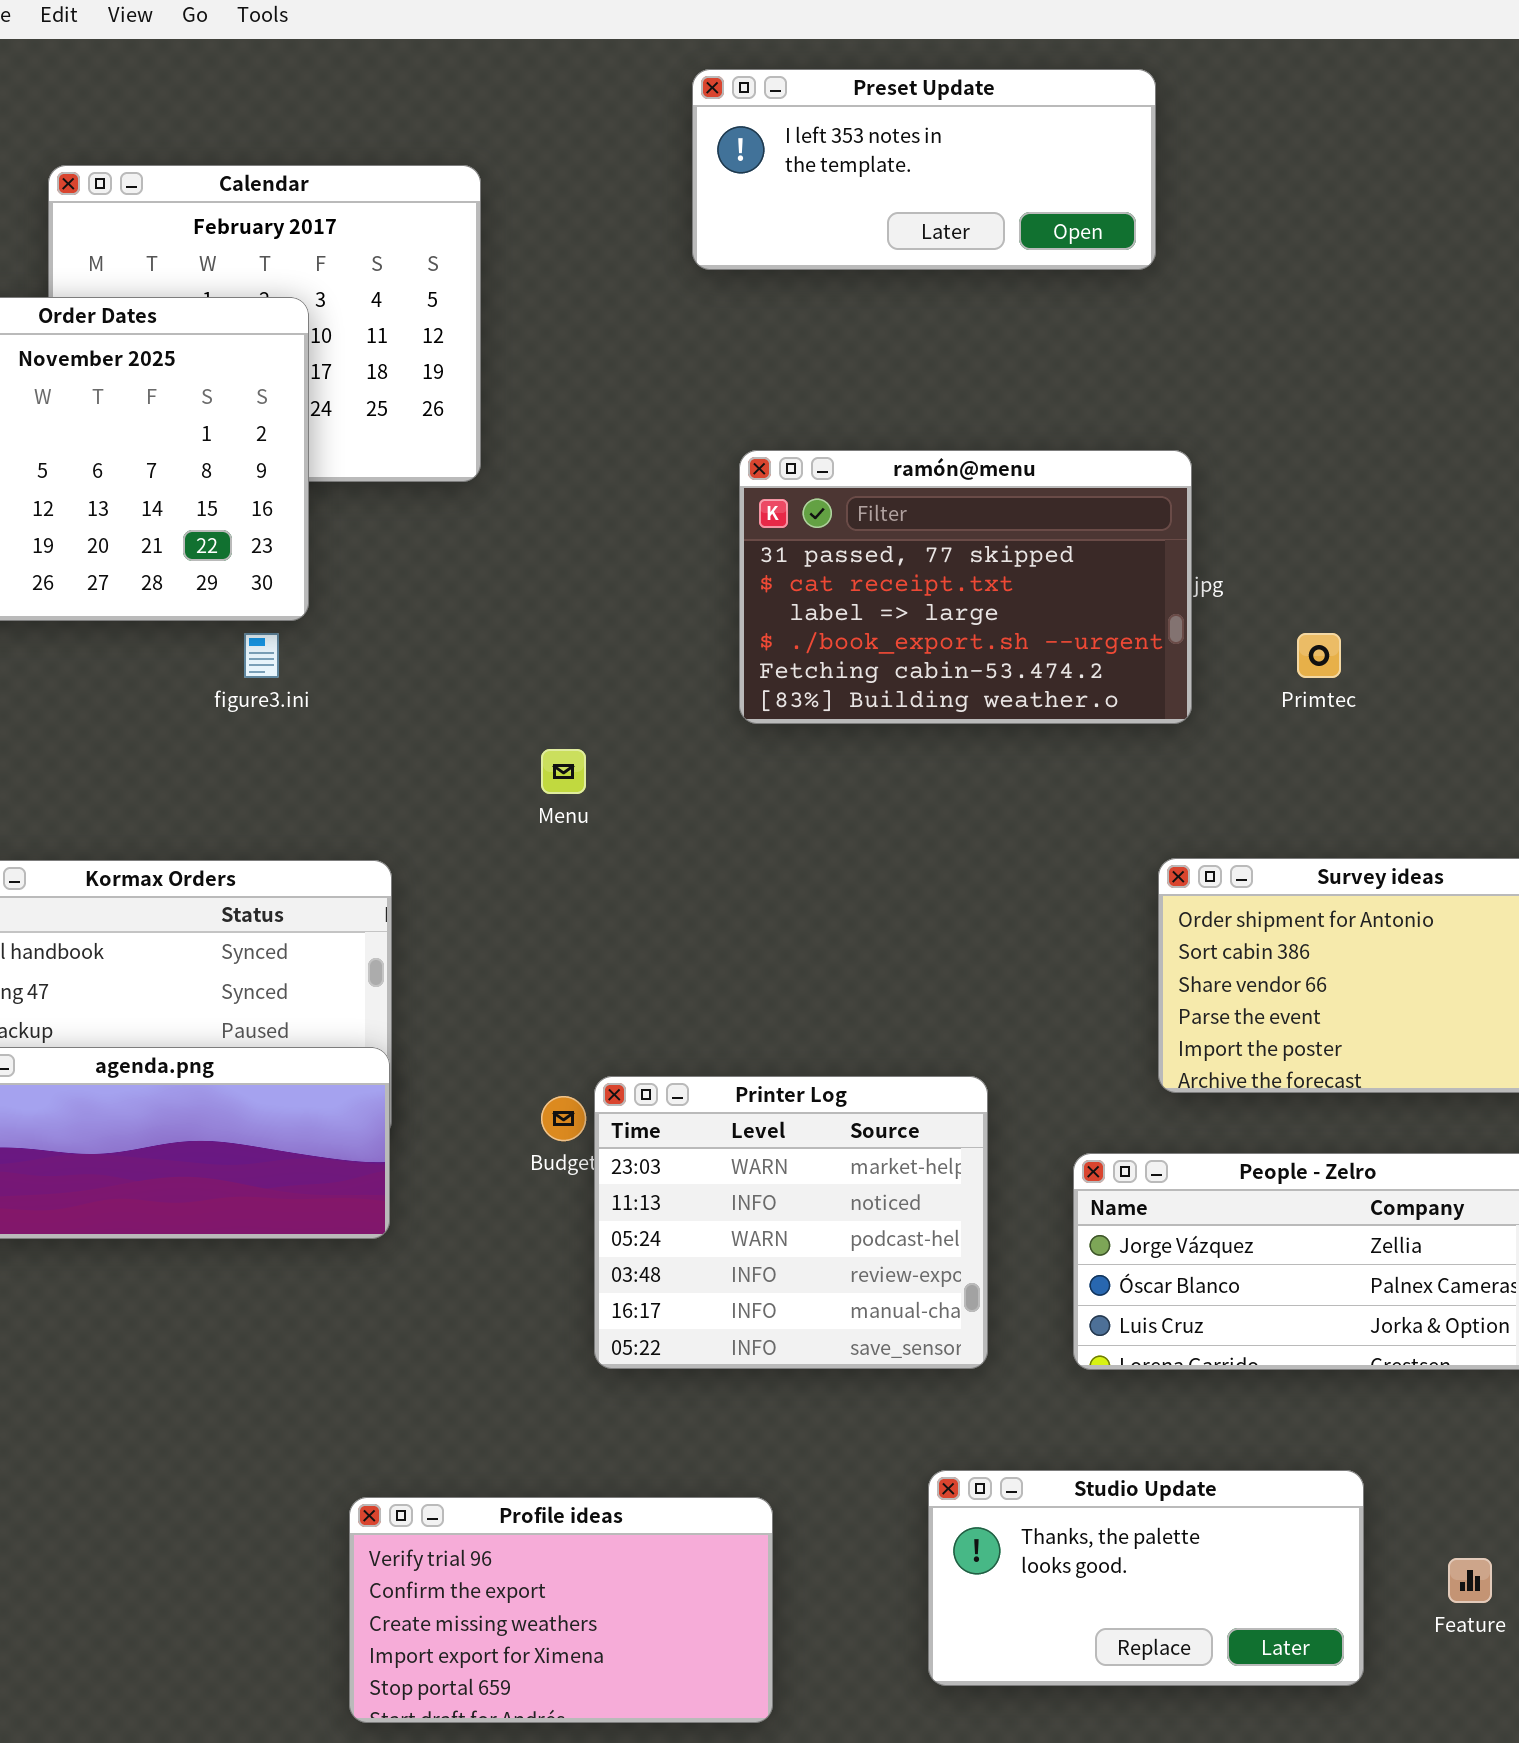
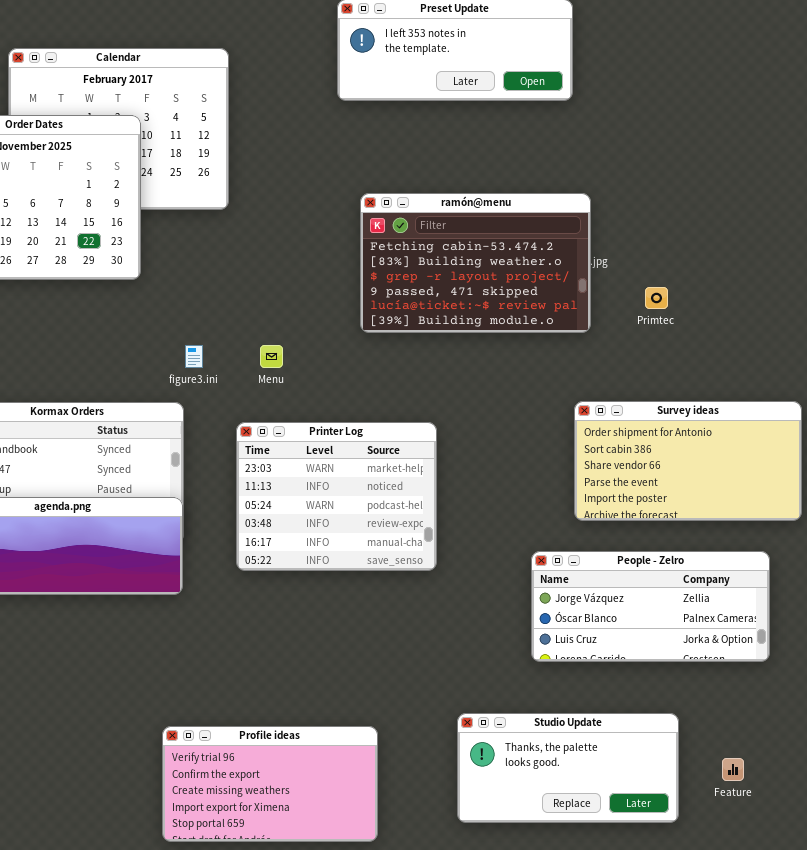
ramón@menu: [739,450,1192,724] -> [360,193,591,333], scrolled down 4 rows
figure3.ini: [244,633,279,678] -> [185,345,203,368], moved
Printer Log: [594,1076,988,1369] -> [236,422,437,571], moved

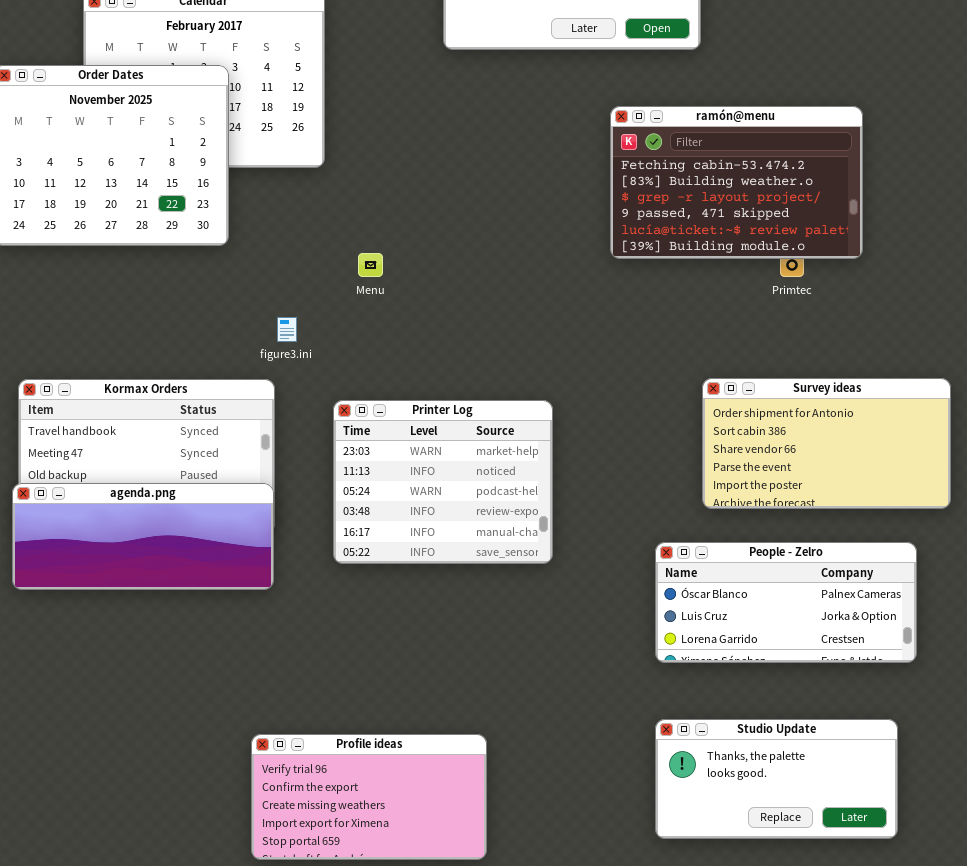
ramón@menu: [360,193,591,333] -> [610,106,863,259], moved
Menu: [260,345,283,368] -> [358,253,383,277], moved
People - Zelro: [531,551,770,662] -> [655,542,917,663], scrolled down 1 row
Studio Update: [457,713,679,823] -> [655,719,898,839], moved

